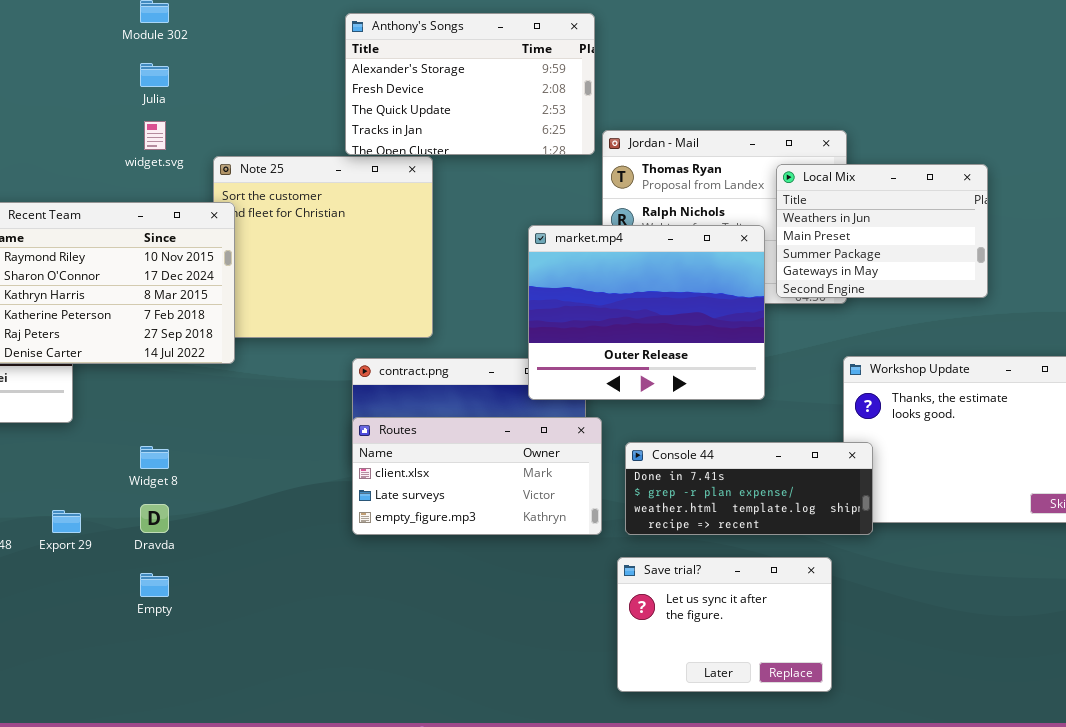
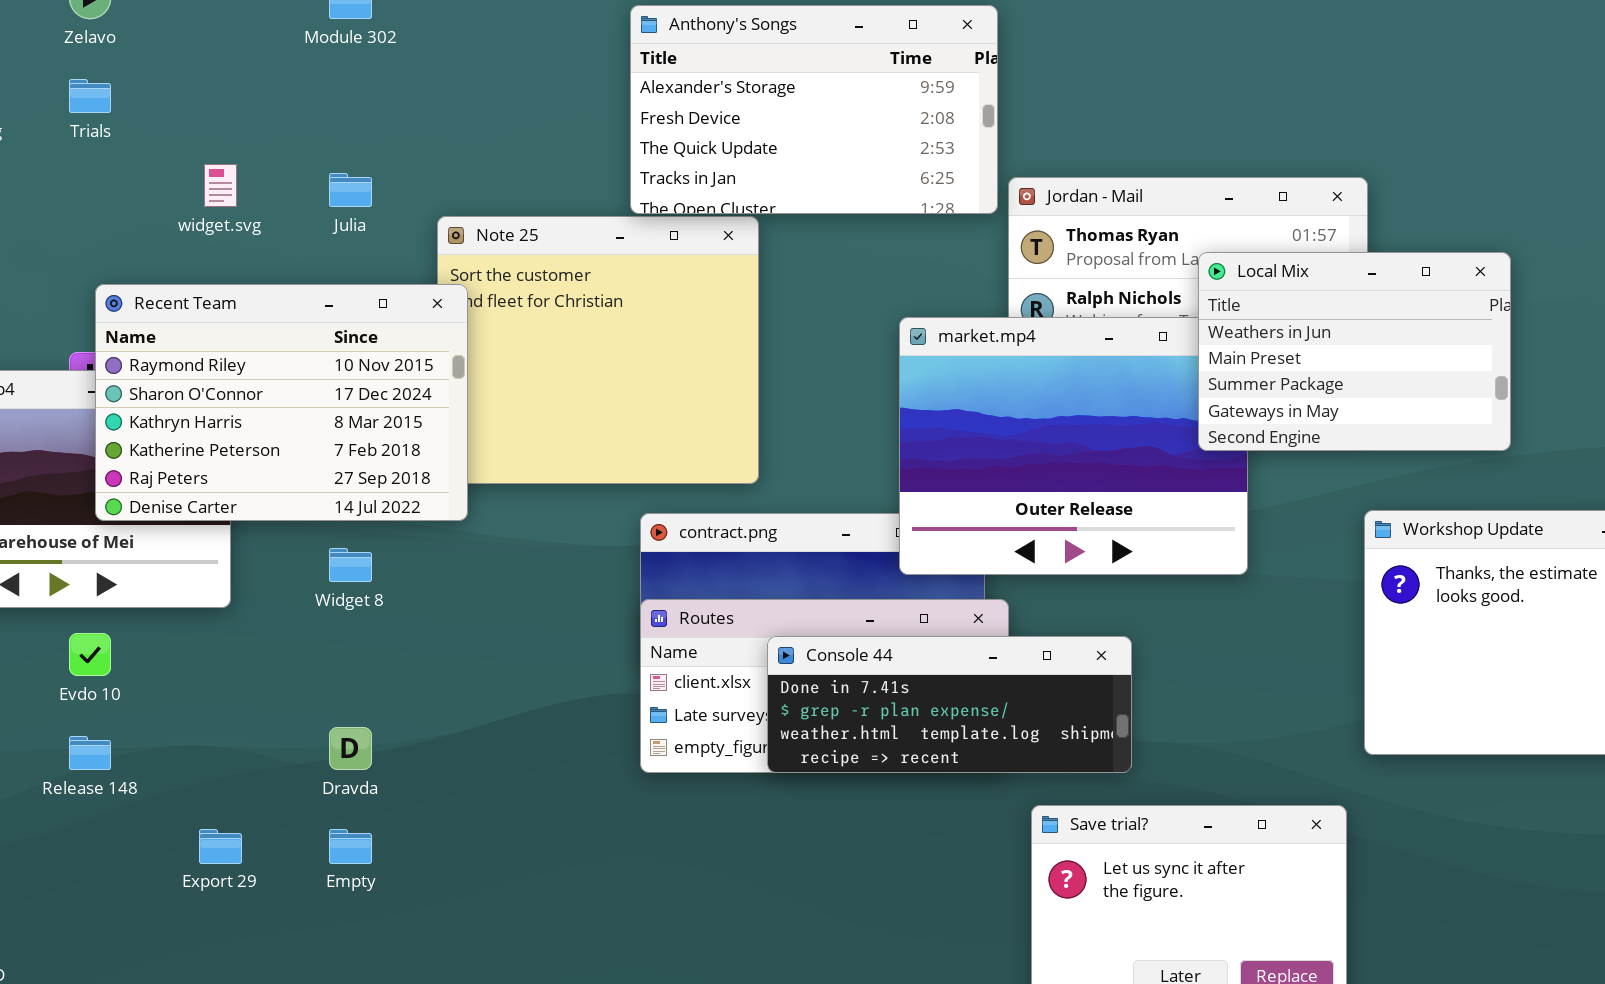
Julia: [140,63,169,87] -> [329,173,372,207], moved
widget.svg: [144,121,166,150] -> [204,164,237,207], moved
Local Mix: [776,164,988,298] -> [1198,252,1511,451], moved
Console 44: [625,442,873,535] -> [767,636,1132,773], moved
Widget 8: [140,446,169,469] -> [329,548,372,582], moved
Export 29: [52,510,81,533] -> [199,829,242,864], moved

